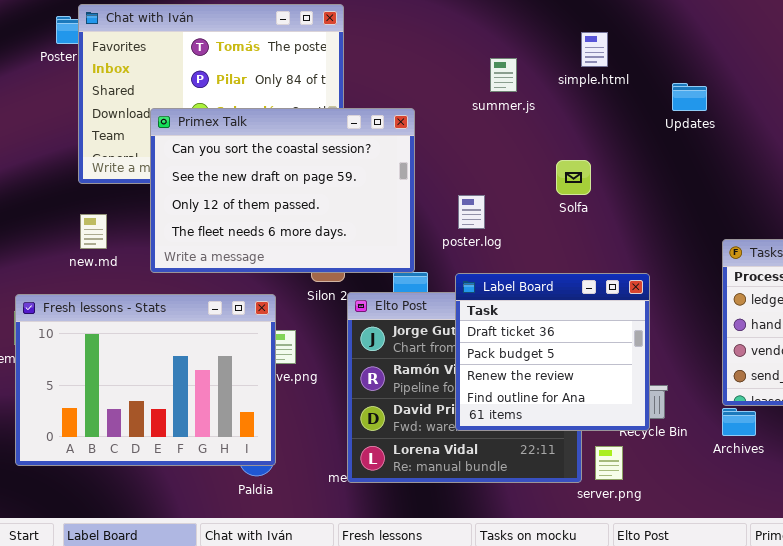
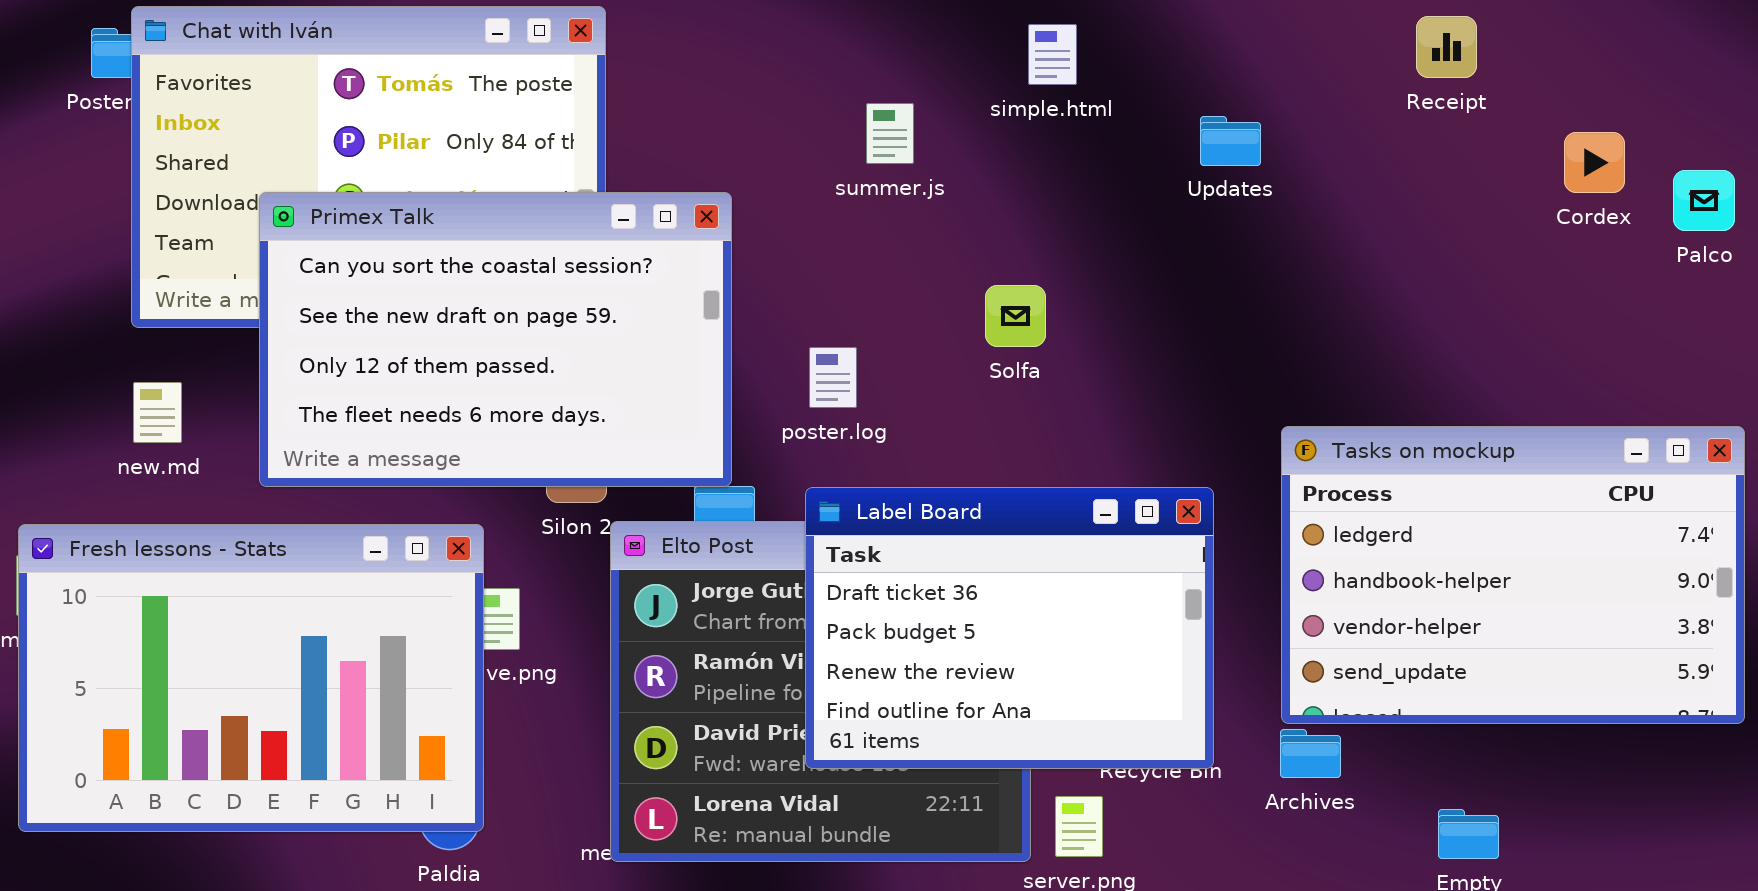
simple.html: [581,32,608,67] -> [1028,24,1077,85], moved
Updates: [672,83,707,111] -> [1200,116,1261,166], moved
Label Board: [455,273,650,431] -> [805,487,1214,769], resized

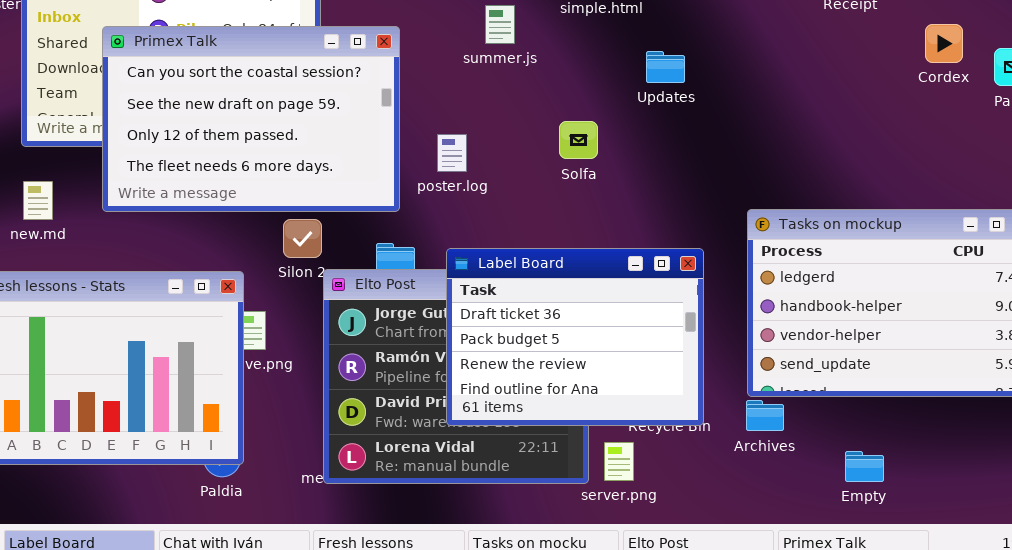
Updates: [1200,116,1261,166] -> [646,51,685,83], moved
Primex Talk: [259,192,732,487] -> [102,26,400,212], moved
poster.log: [809,347,857,408] -> [437,134,467,172], moved

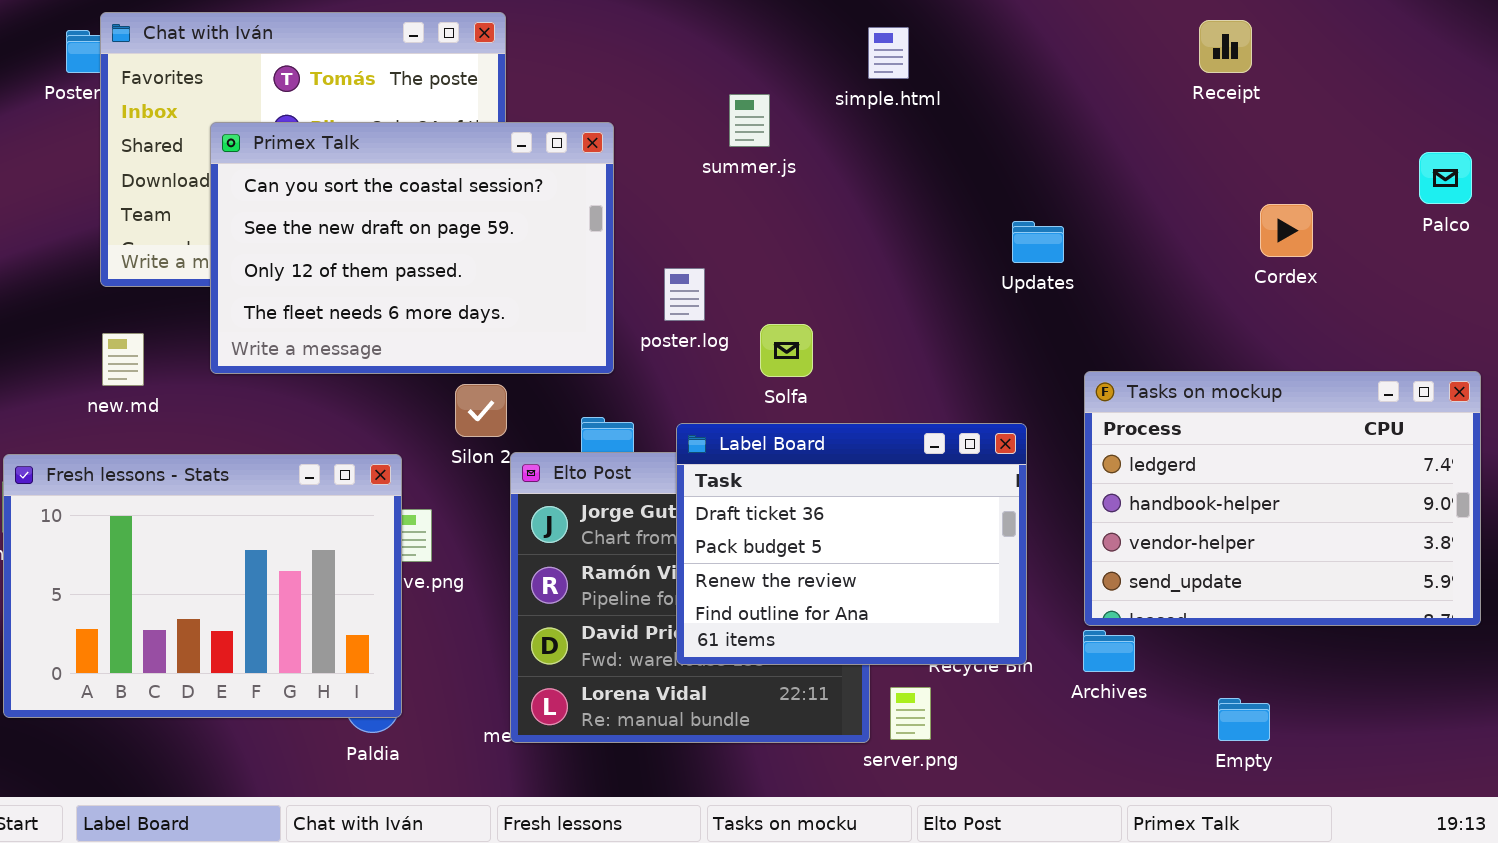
Cordex: [925,24,963,63] -> [1260,204,1313,257], moved
Updates: [646,51,685,83] -> [1012,221,1064,263], moved
Solfa: [559,121,598,159] -> [760,324,813,377], moved

